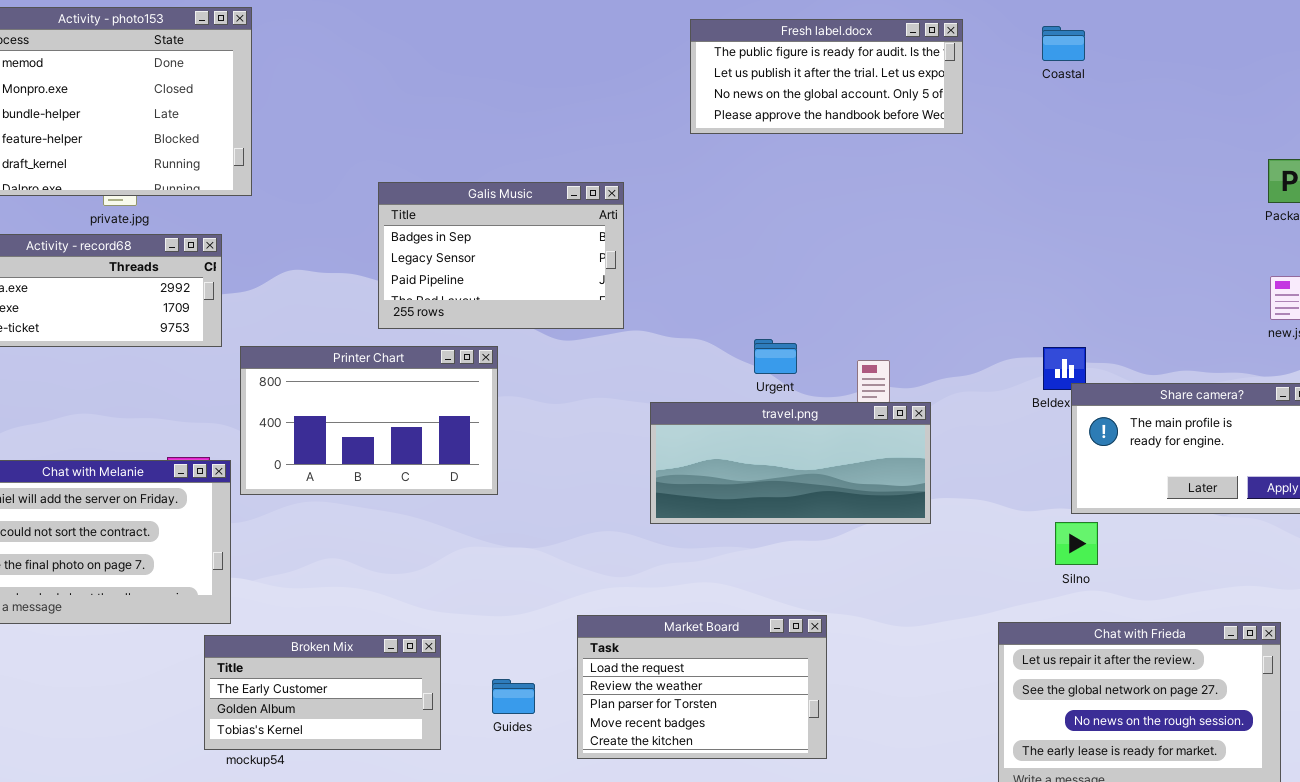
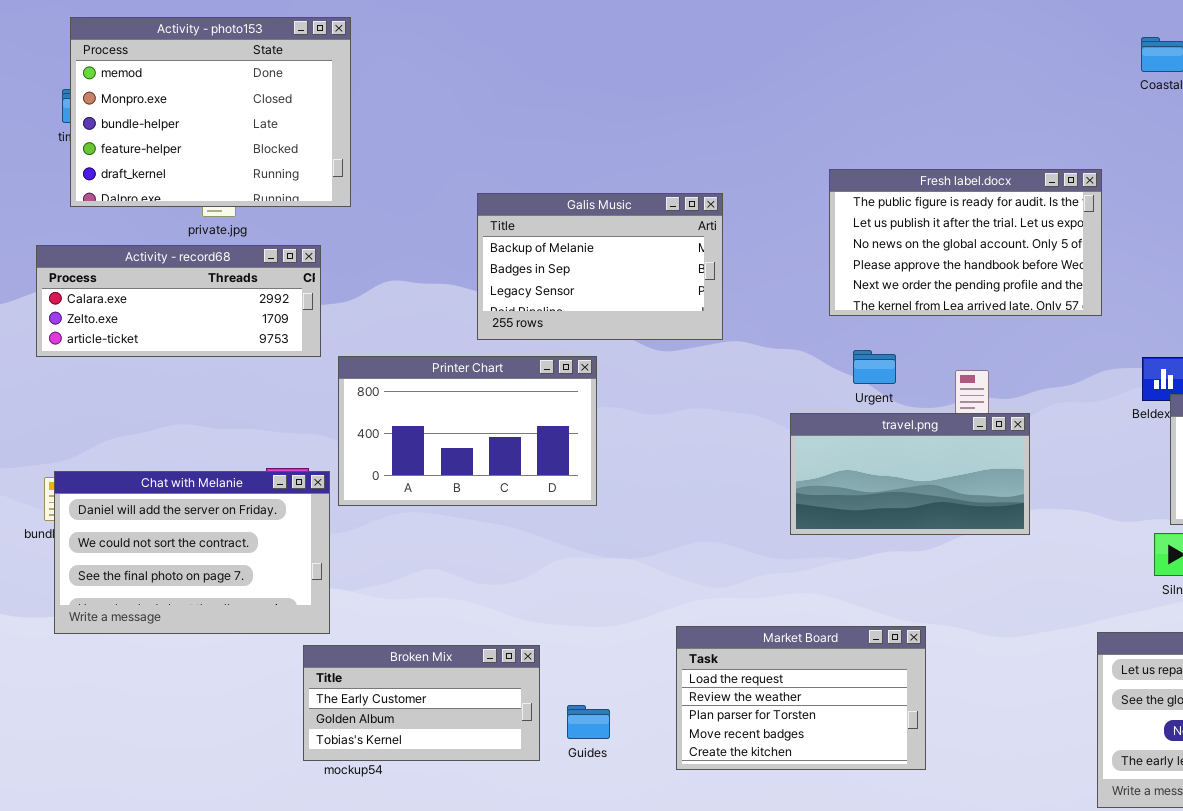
Fresh label.docx: [690,19,963,134] -> [829,169,1102,316], moved, resized
Galis Music: [378,182,624,329] -> [477,193,723,340], scrolled up 1 row
travel.png: [650,402,931,524] -> [790,413,1030,535], resized
Guides: [492,679,535,714] -> [567,705,610,739], moved

